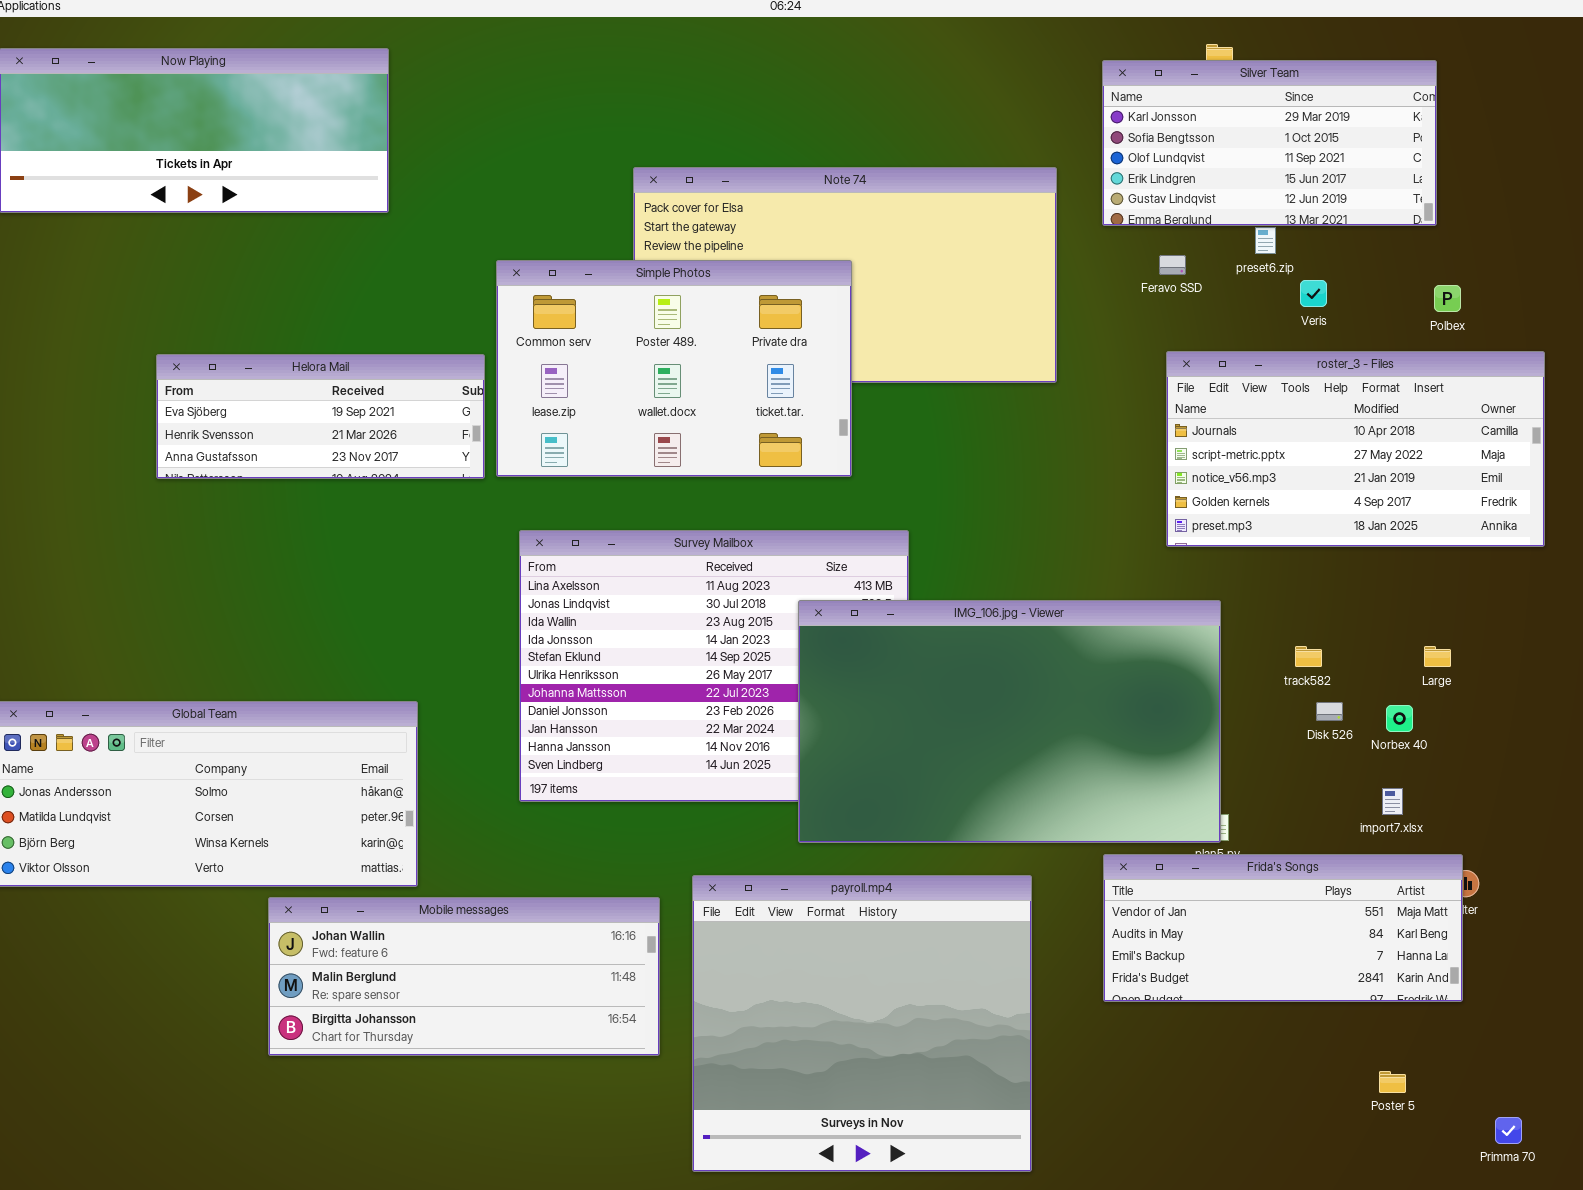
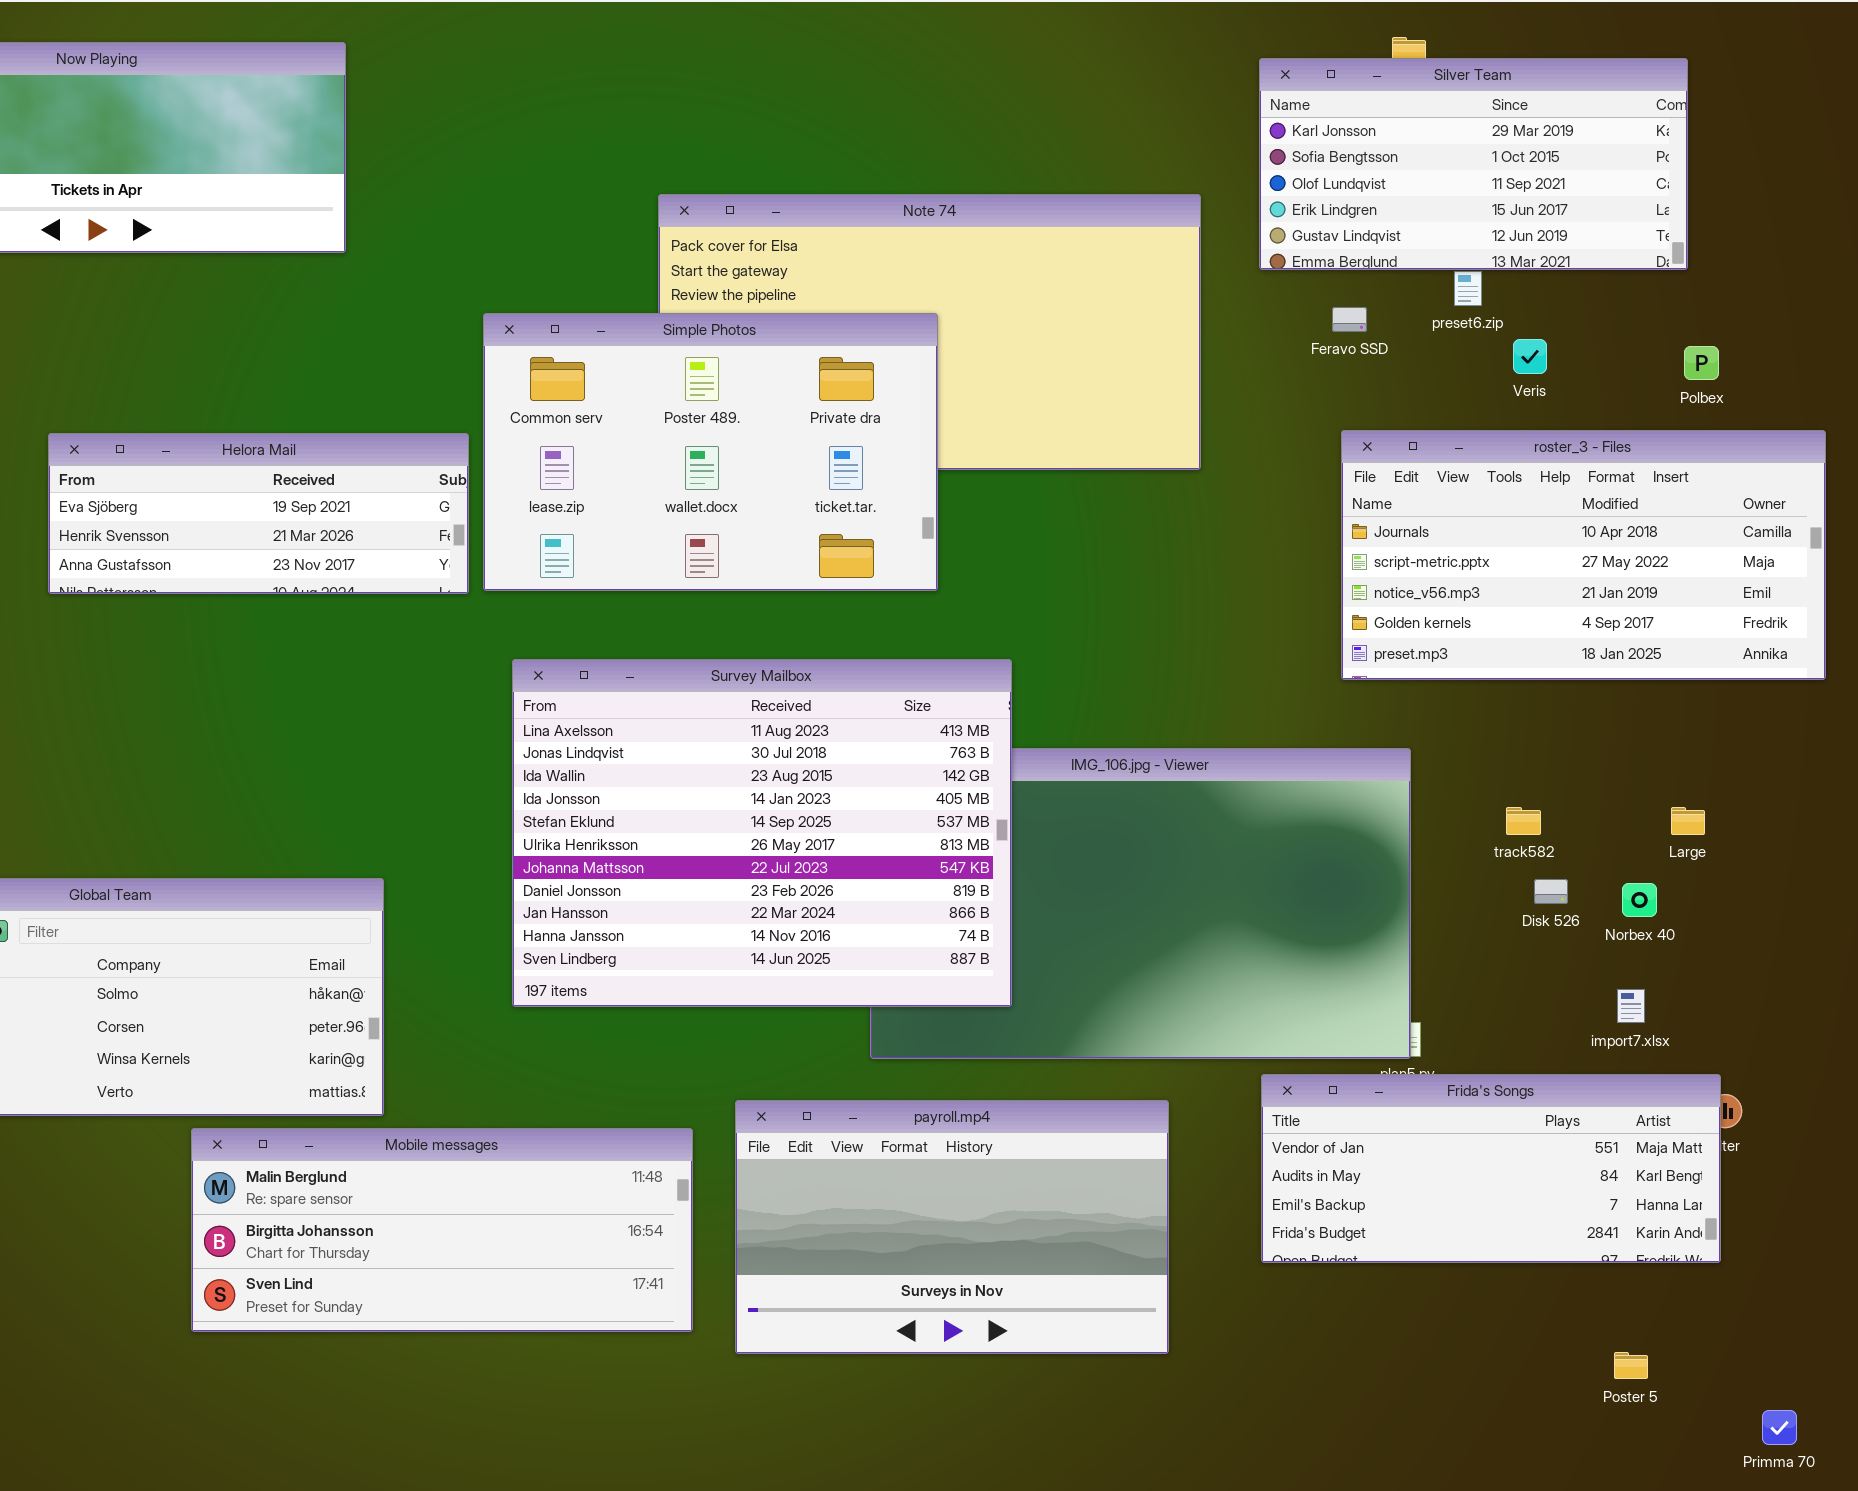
Survey Mailbox: [519,530,909,802] -> [512,659,1012,1007], raised
payroll.mp4: [692,875,1032,1172] -> [735,1100,1169,1354], resized
Mobile messages: [268,897,660,1056] -> [191,1128,693,1332], scrolled down 1 row

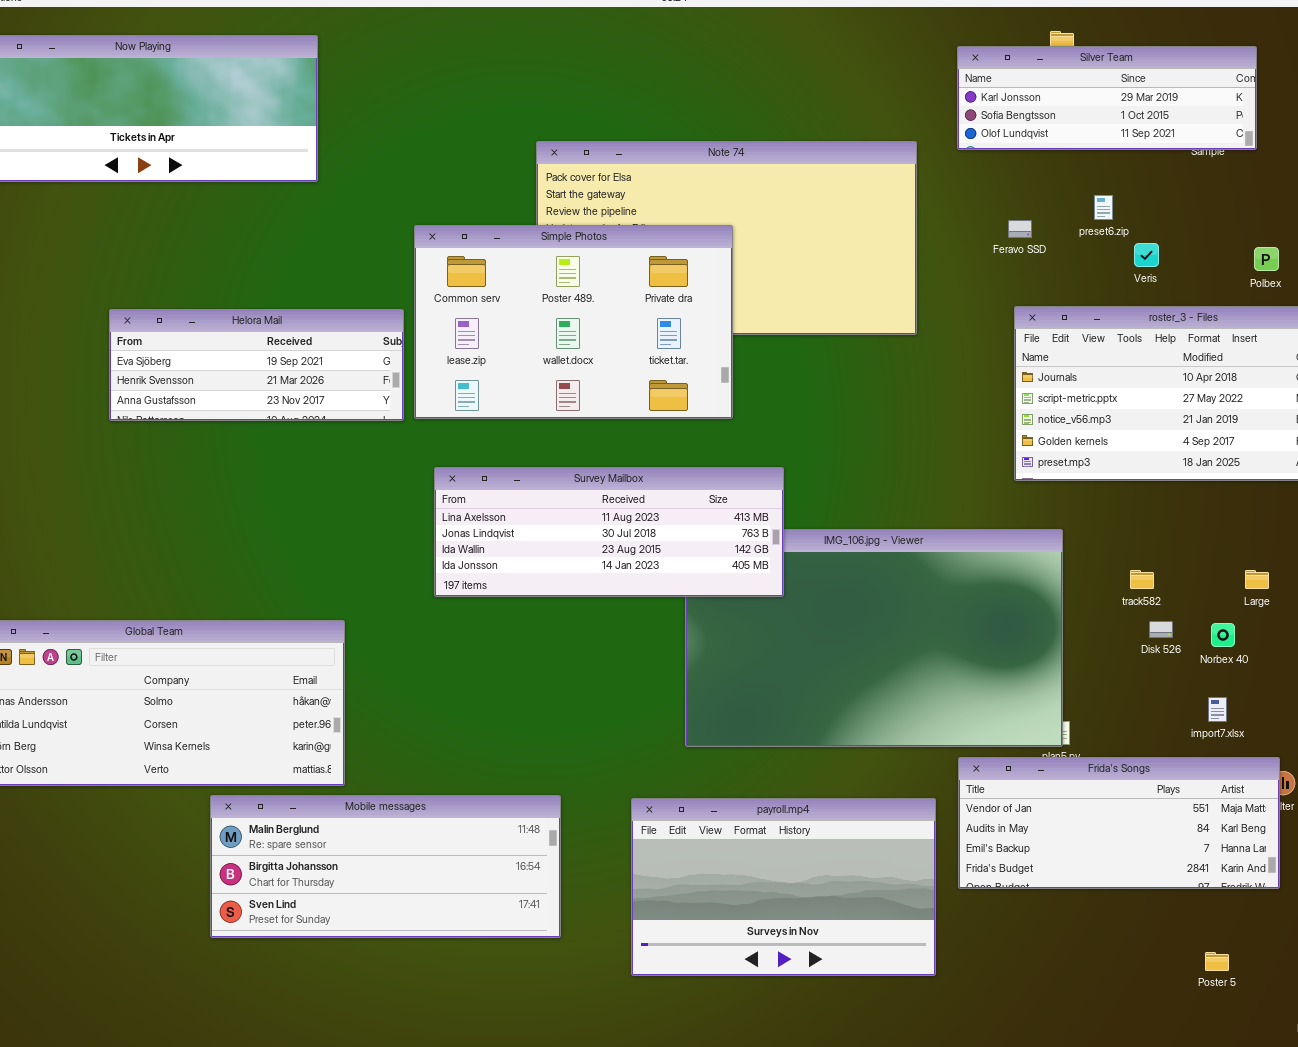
Silver Team: [1259,58,1688,270] -> [957,46,1257,150], resized
Survey Mailbox: [512,659,1012,1007] -> [434,467,784,597], resized
payroll.mp4: [735,1100,1169,1354] -> [631,798,936,976], moved

